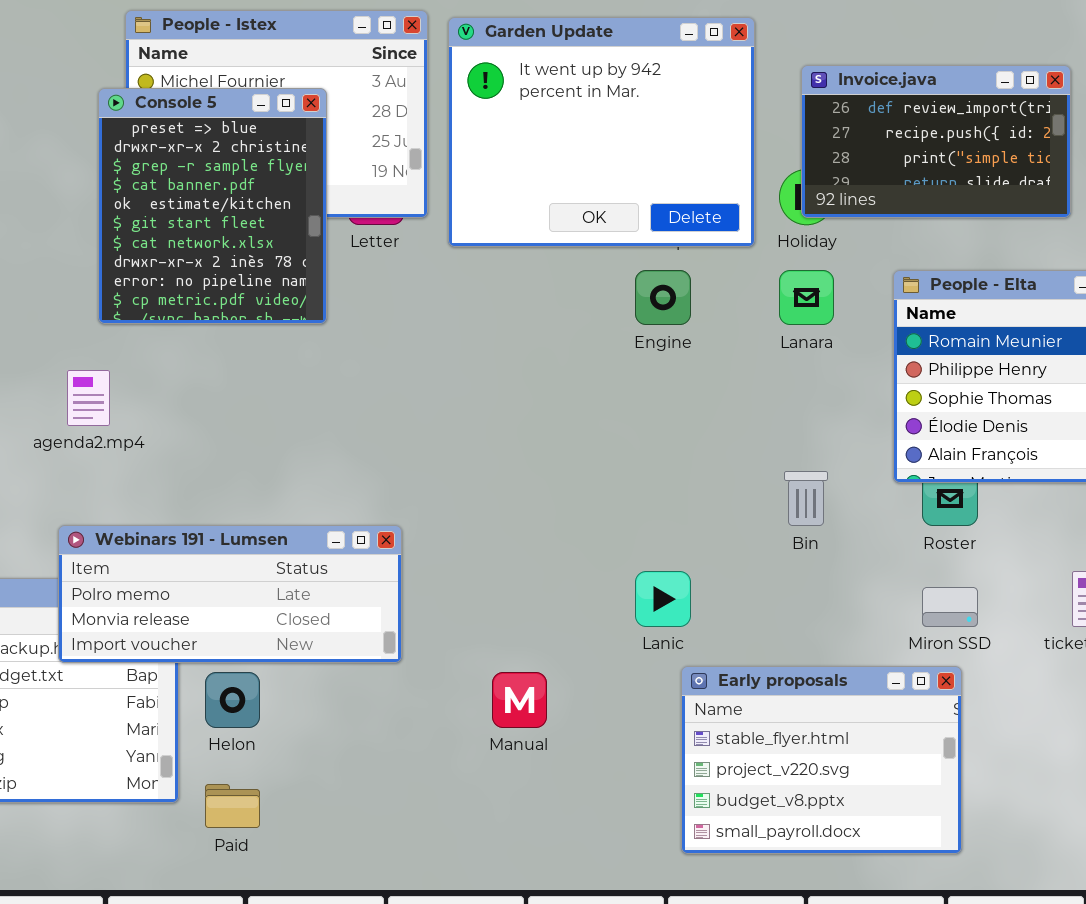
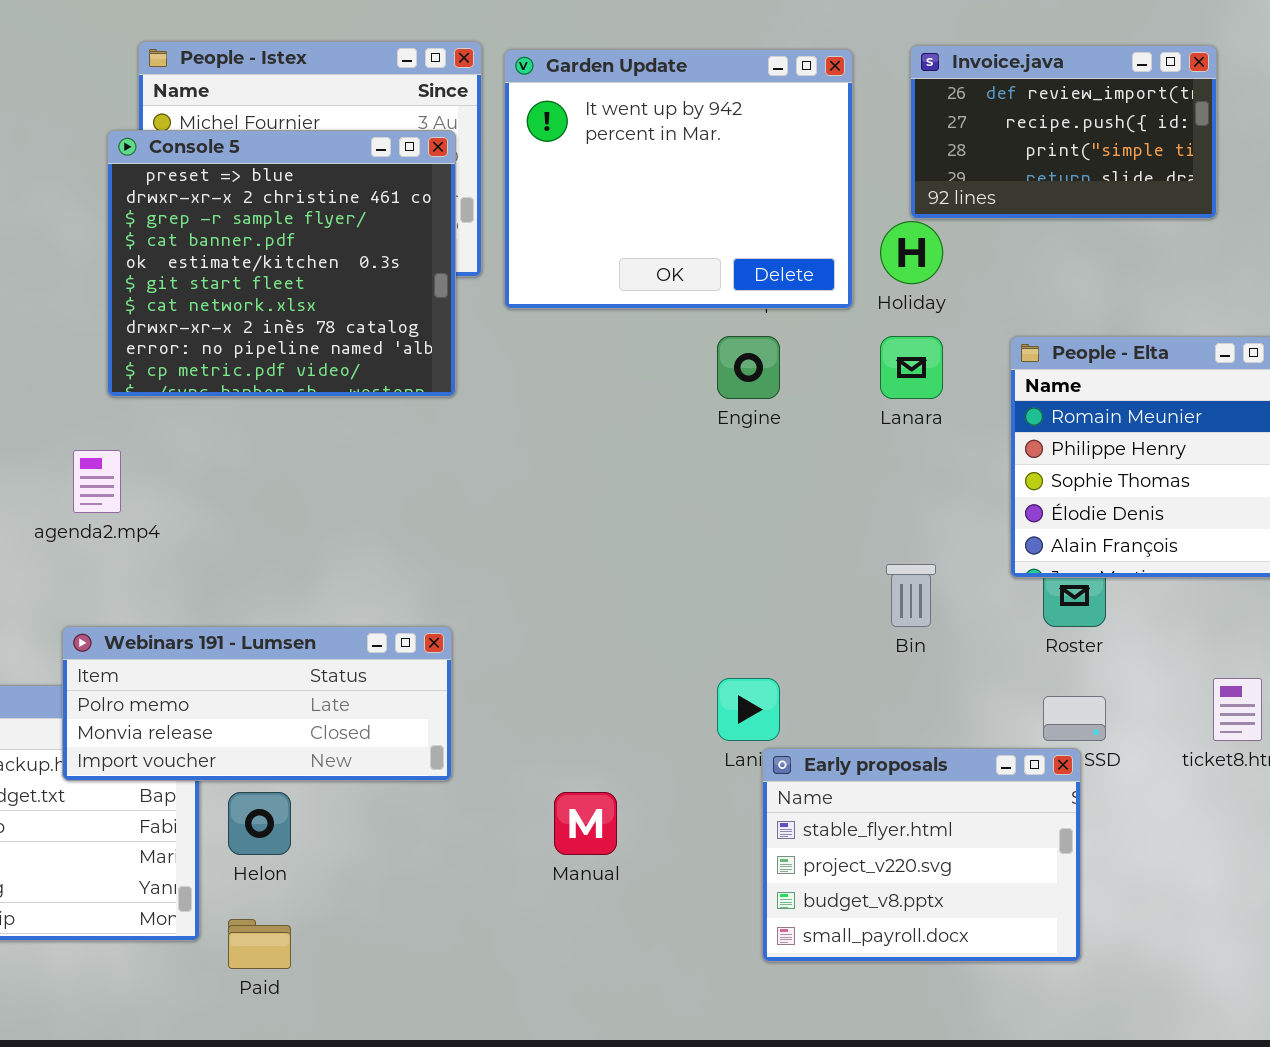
Invoice.java: [801,65,1071,218] -> [910,45,1217,219], moved
Console 5: [98,88,327,324] -> [107,130,456,397], resized
Early proposals: [681,666,962,854] -> [762,748,1081,962], moved

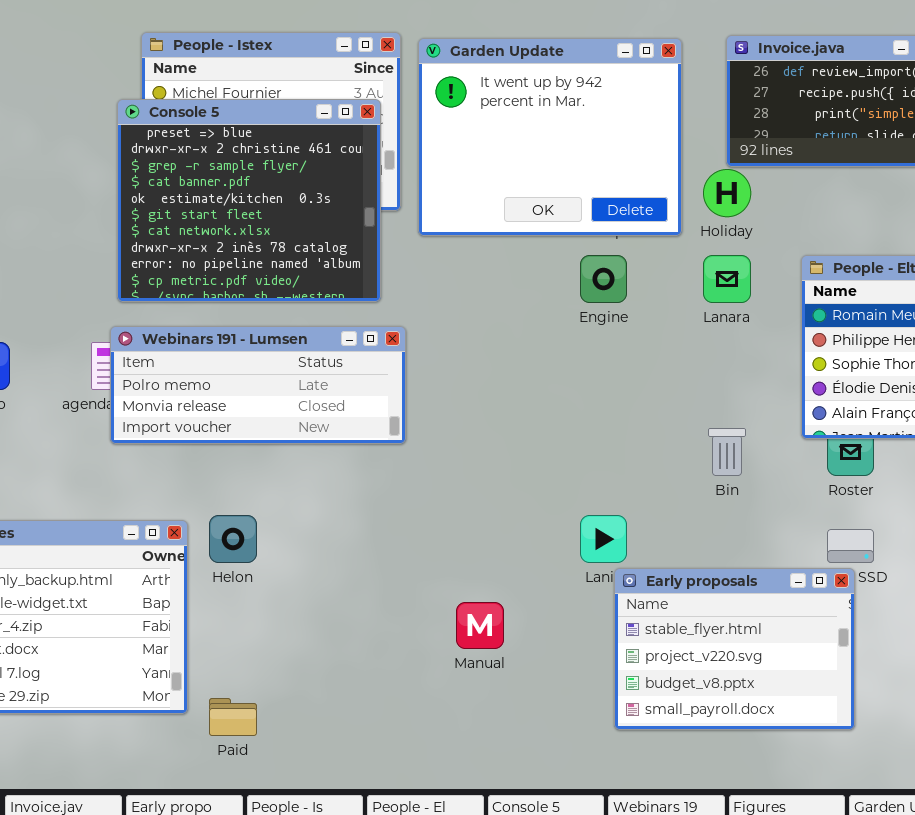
Webinars 191 - Lumsen: [62,626,452,781] -> [110,326,406,444], moved
Helon: [228,792,291,855] -> [209,515,257,563], moved

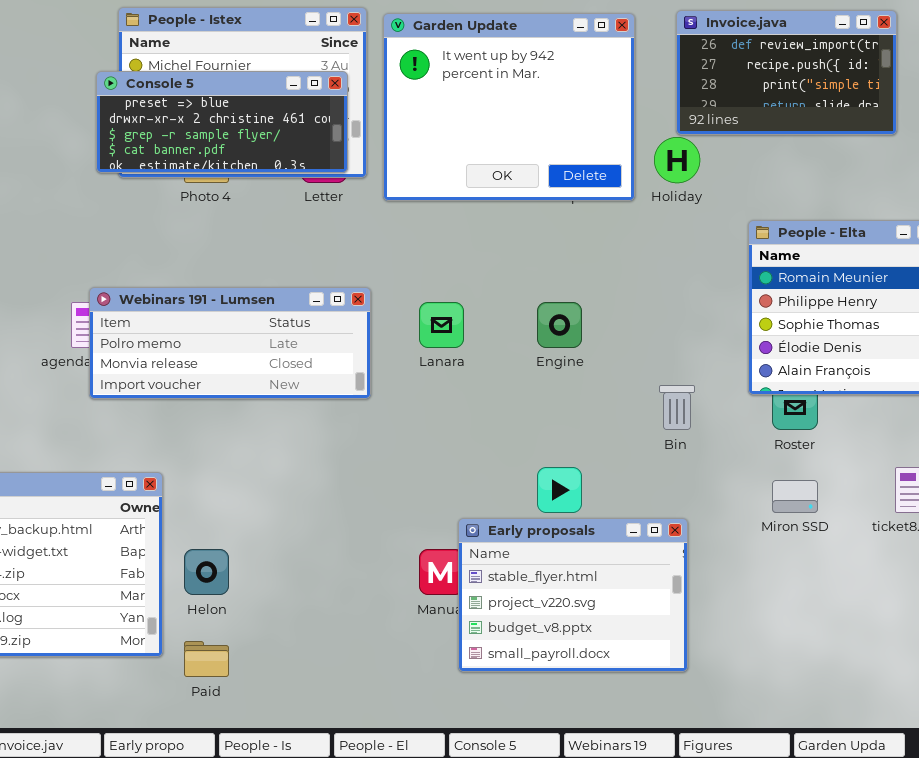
Console 5: [117,99,381,302] -> [96,71,348,173], resized
Engine: [580,255,627,303] -> [537,302,582,348], moved
Lanara: [703,255,751,303] -> [419,302,464,348], moved
Helon: [209,515,257,563] -> [184,549,229,595], moved
Early proposals: [614,568,855,730] -> [458,518,688,672], moved

